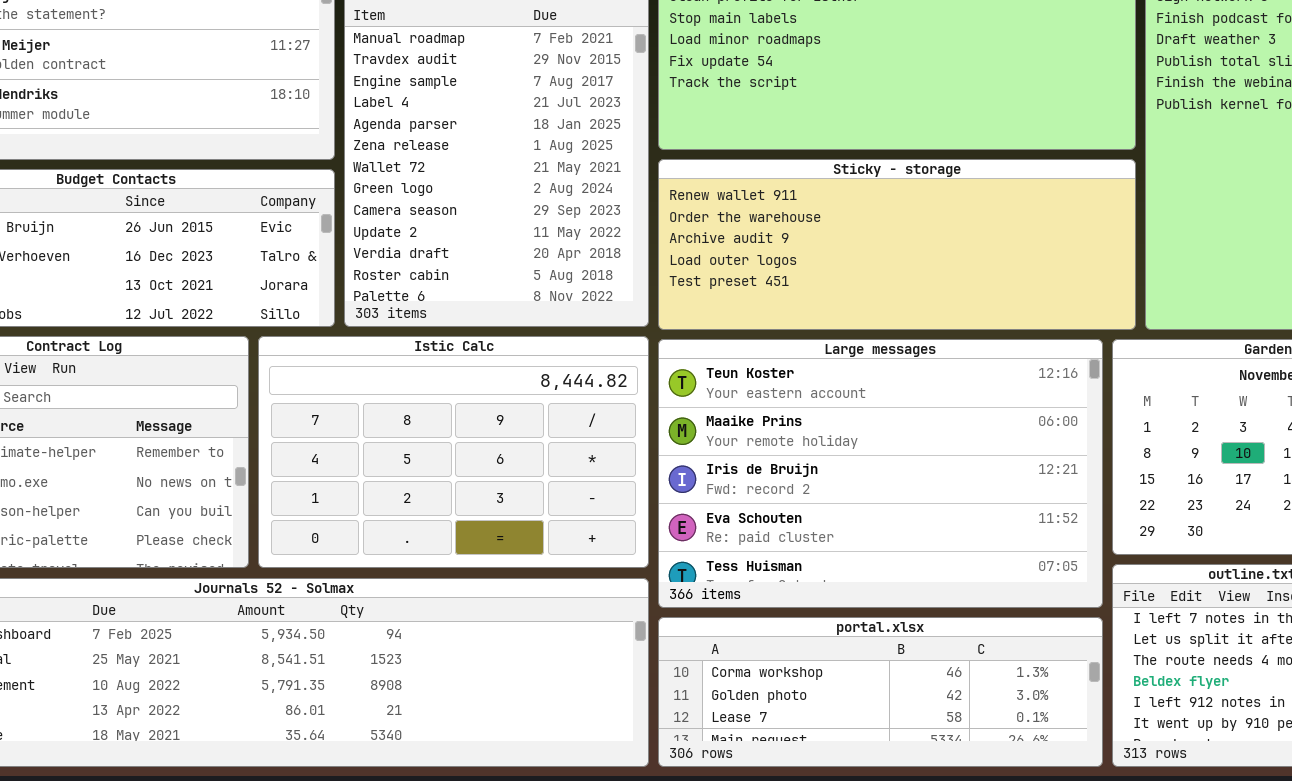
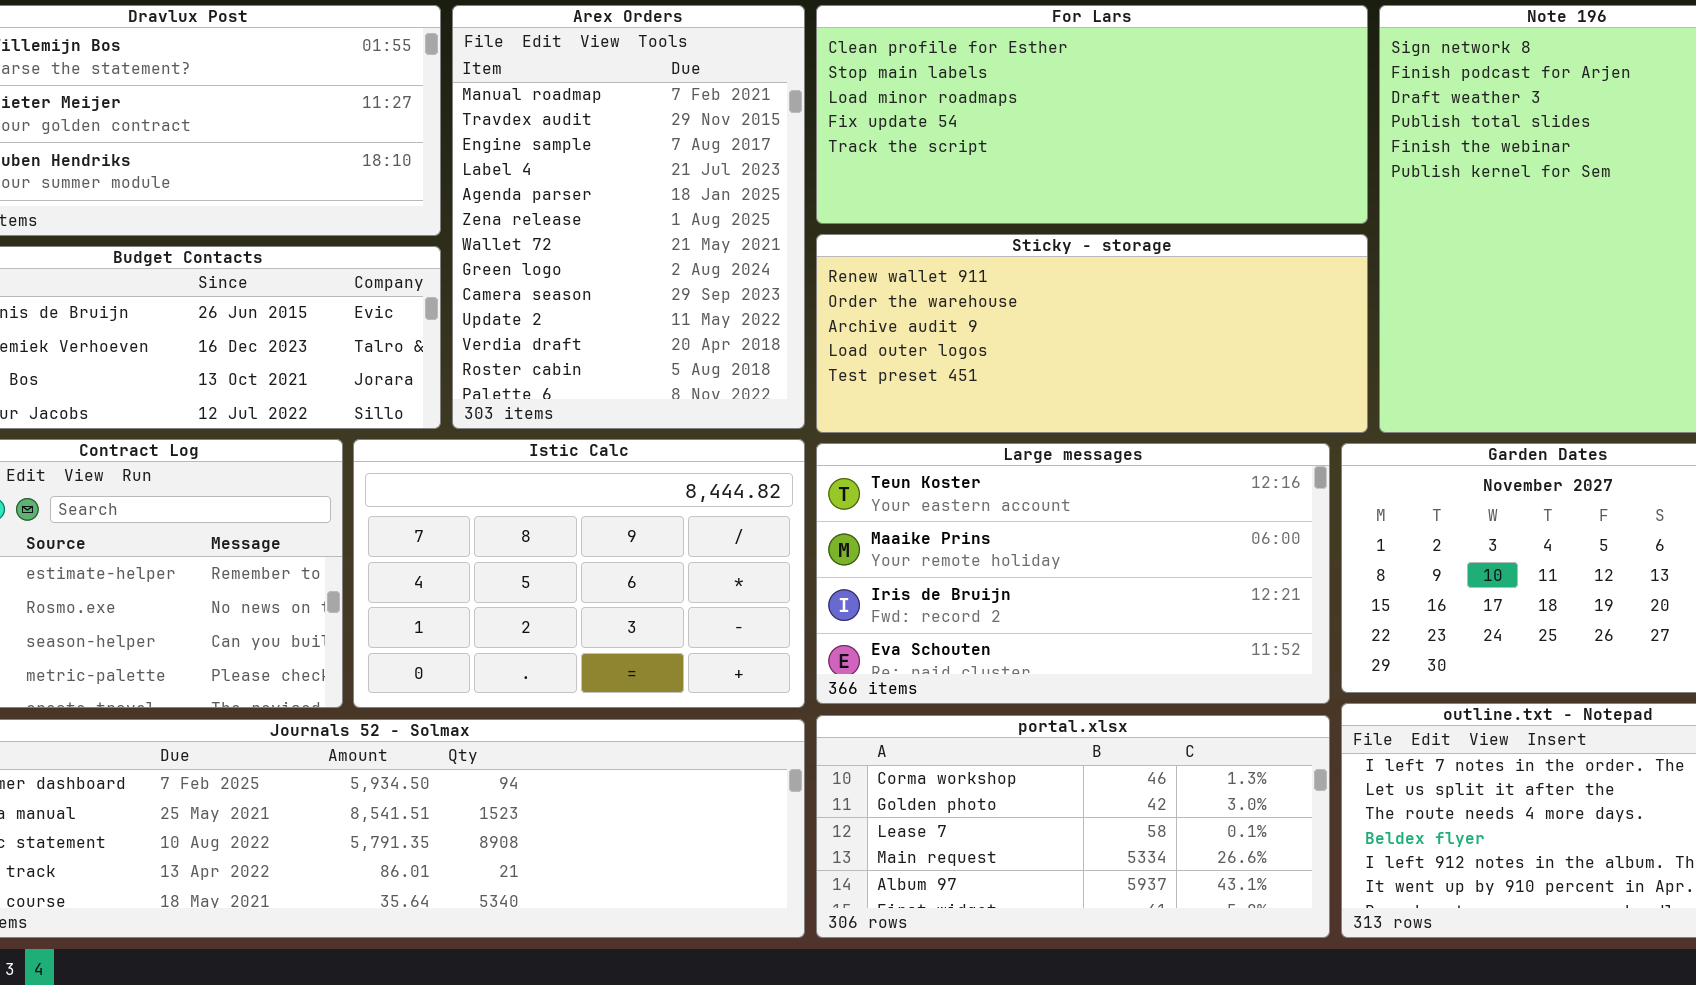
Large messages: [658,339,1103,608] -> [816,443,1330,704], resized
portal.xlsx: [658,617,1103,767] -> [816,715,1330,938], resized

